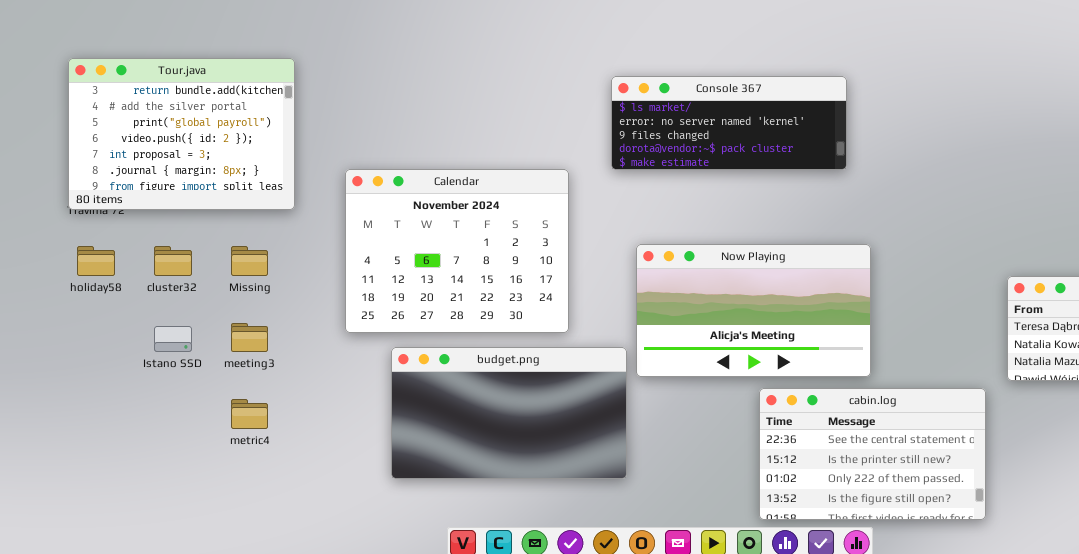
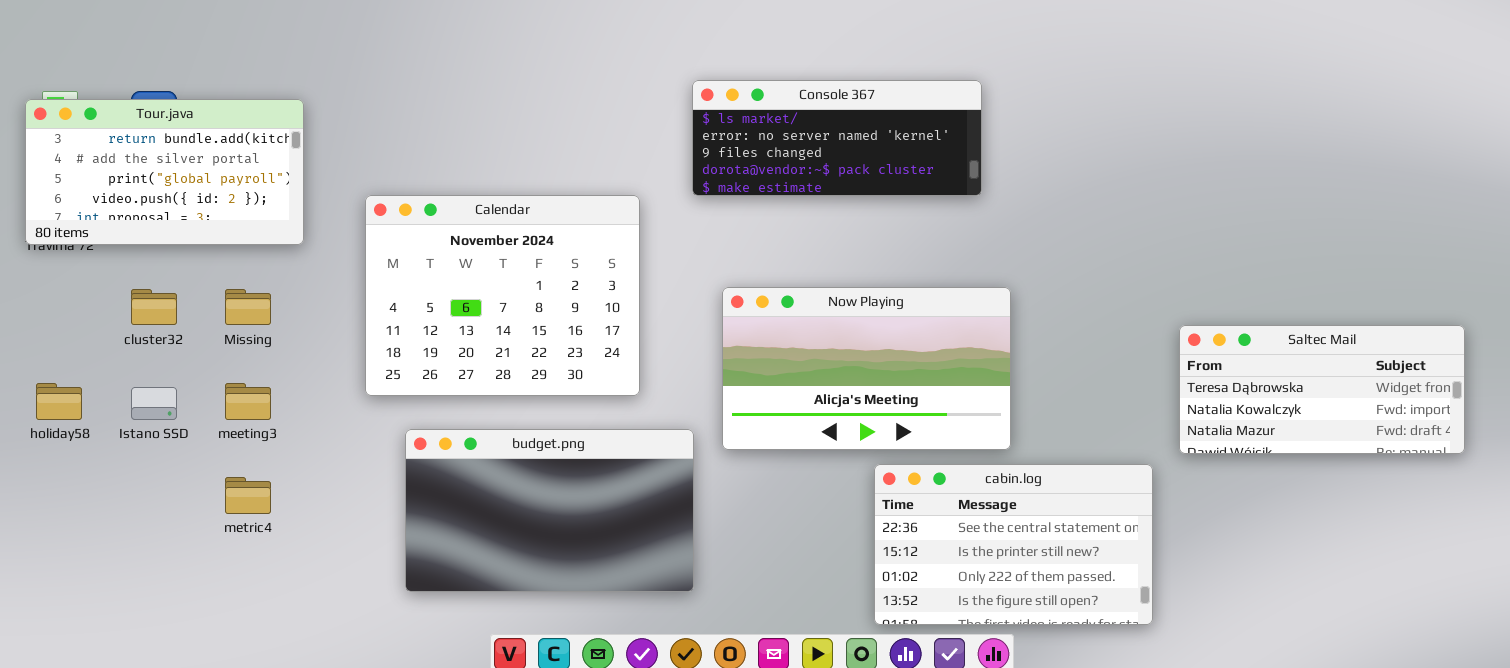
Tour.java: [68,58,295,210] -> [25,99,304,245], resized
holiday58: [77,246,115,276] -> [36,383,82,420], moved
budget.png: [391,347,627,479] -> [405,429,694,592], moved

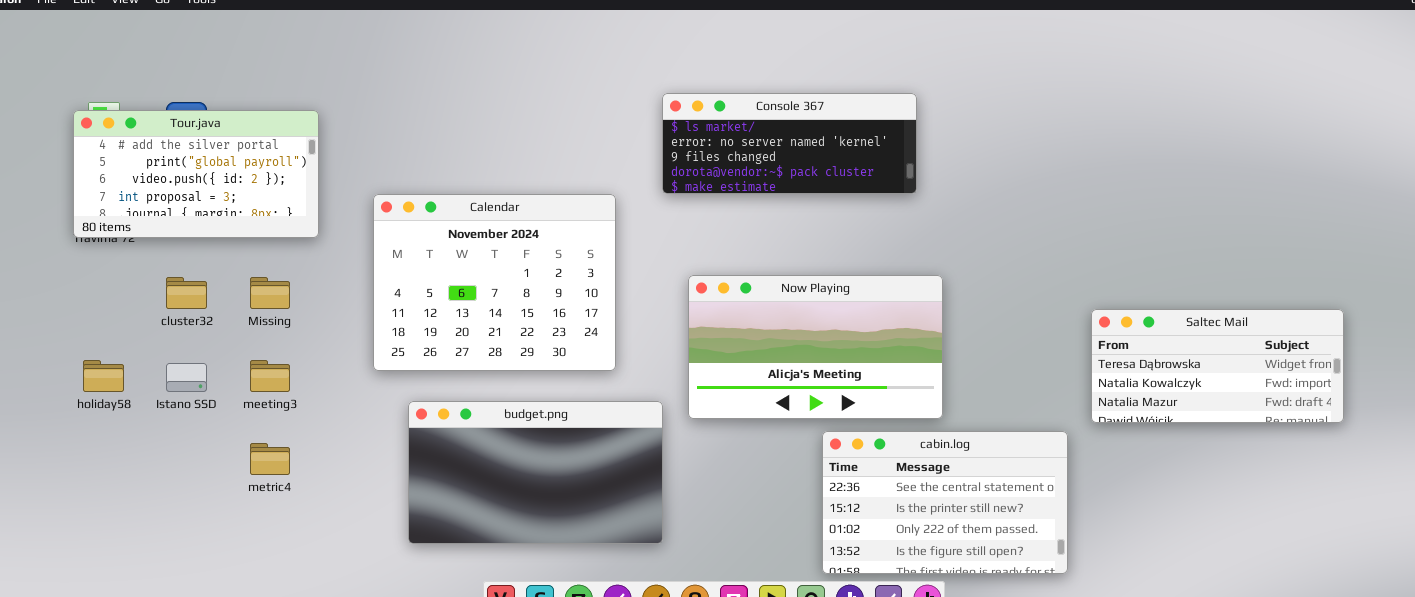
Tour.java: [25,99,304,245] -> [73,110,319,238], scrolled down 1 row

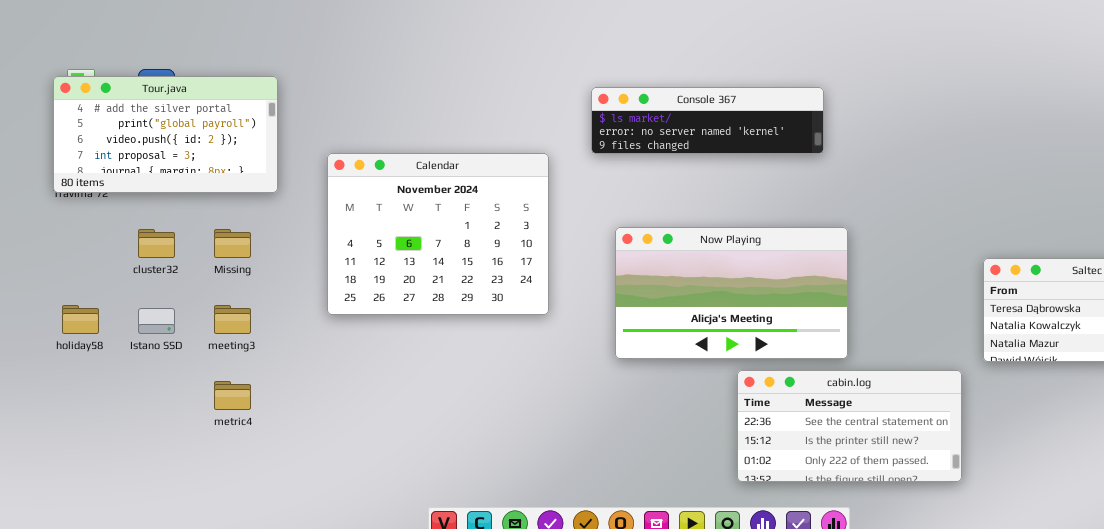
Console 367: [662,93,917,194] -> [591,87,824,154], resized
budget.png: [408,401,663,544] -> none, closed
cabin.log: [822,431,1068,574] -> [737,370,962,482], resized

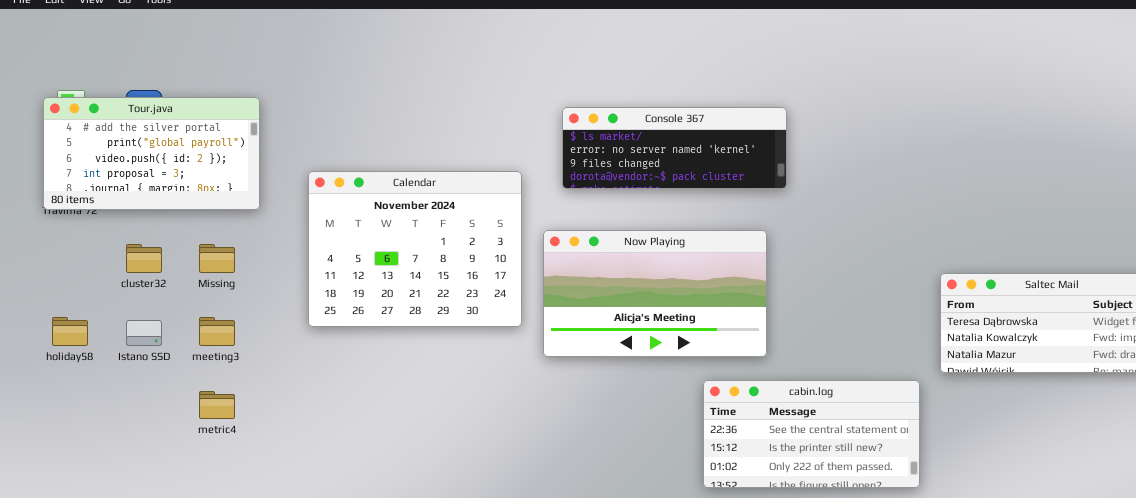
Console 367: [591,87,824,154] -> [562,107,787,189], resized
Now Playing: [615,227,848,359] -> [543,230,767,357], moved

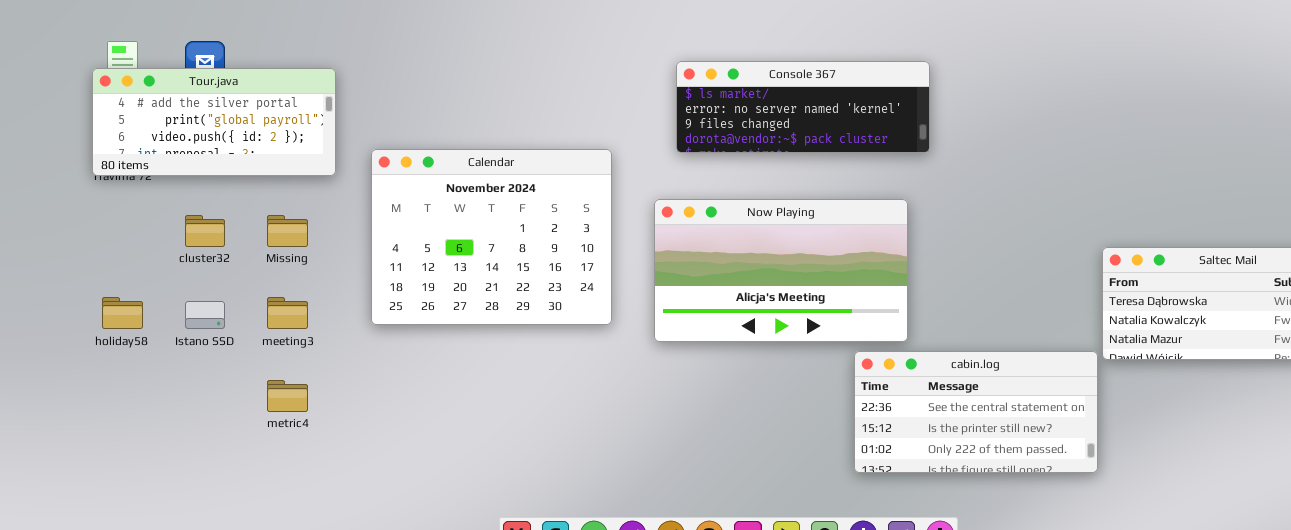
Tour.java: [43,97,260,210] -> [92,68,336,176], resized
Calendar: [308,171,522,327] -> [371,149,612,325], moved
cabin.log: [703,380,920,488] -> [854,351,1098,473], moved

